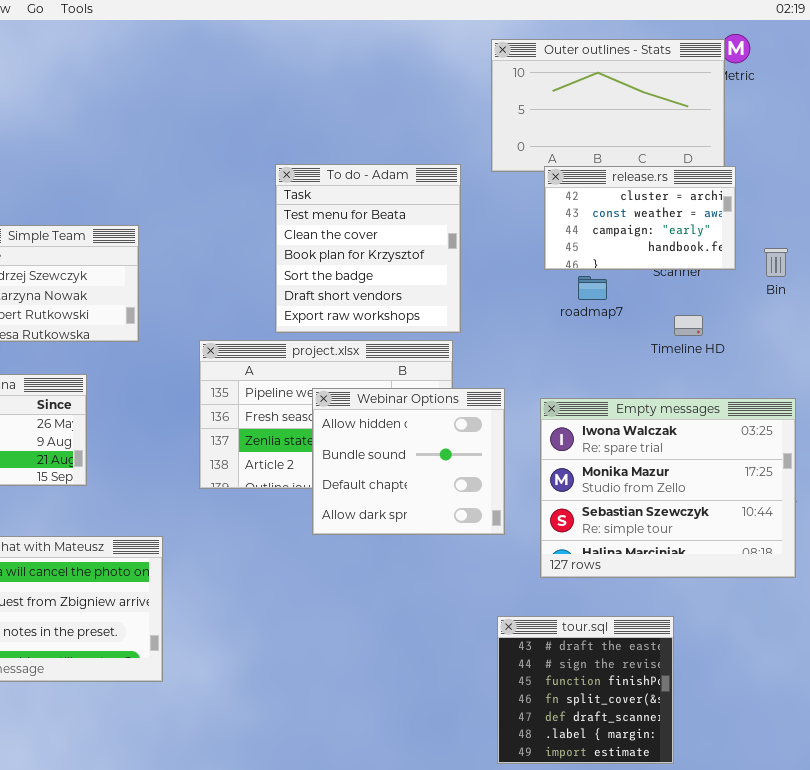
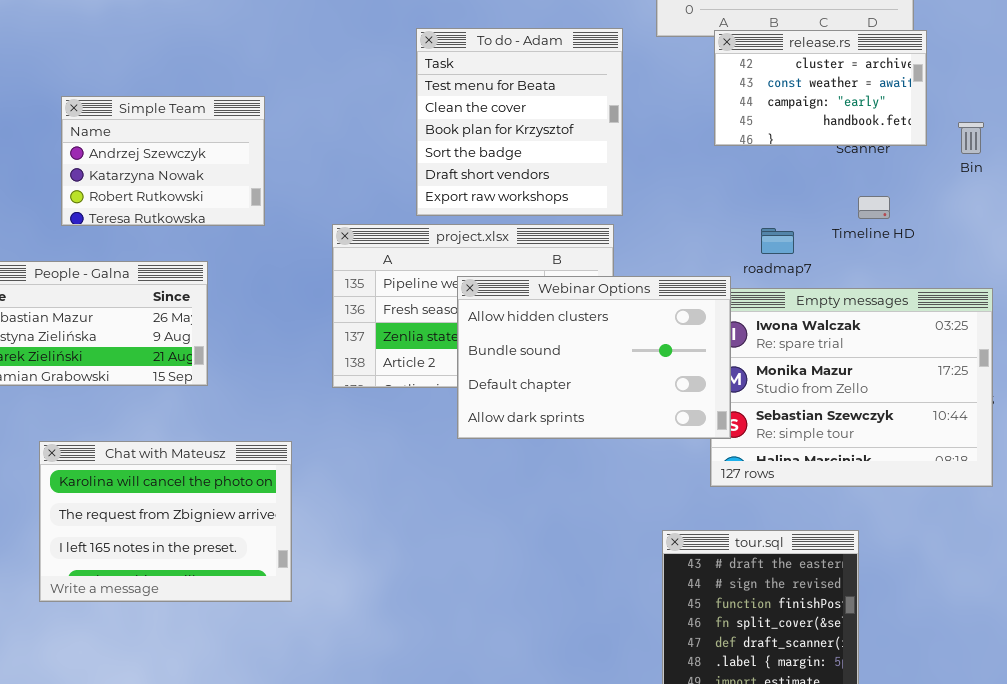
roadmap7: [578,276,607,300] -> [761,228,794,254], moved
Webinar Options: [312,388,505,535] -> [457,276,731,439], resized

